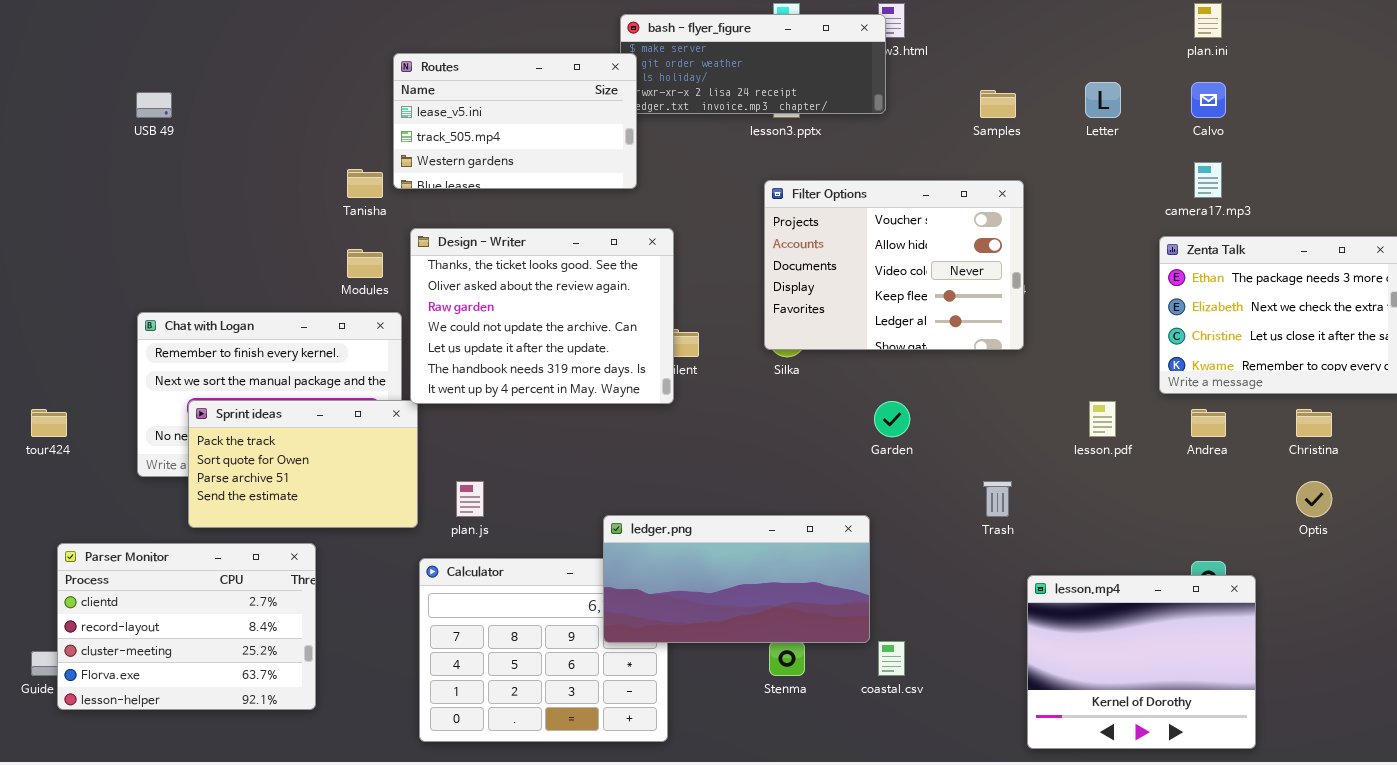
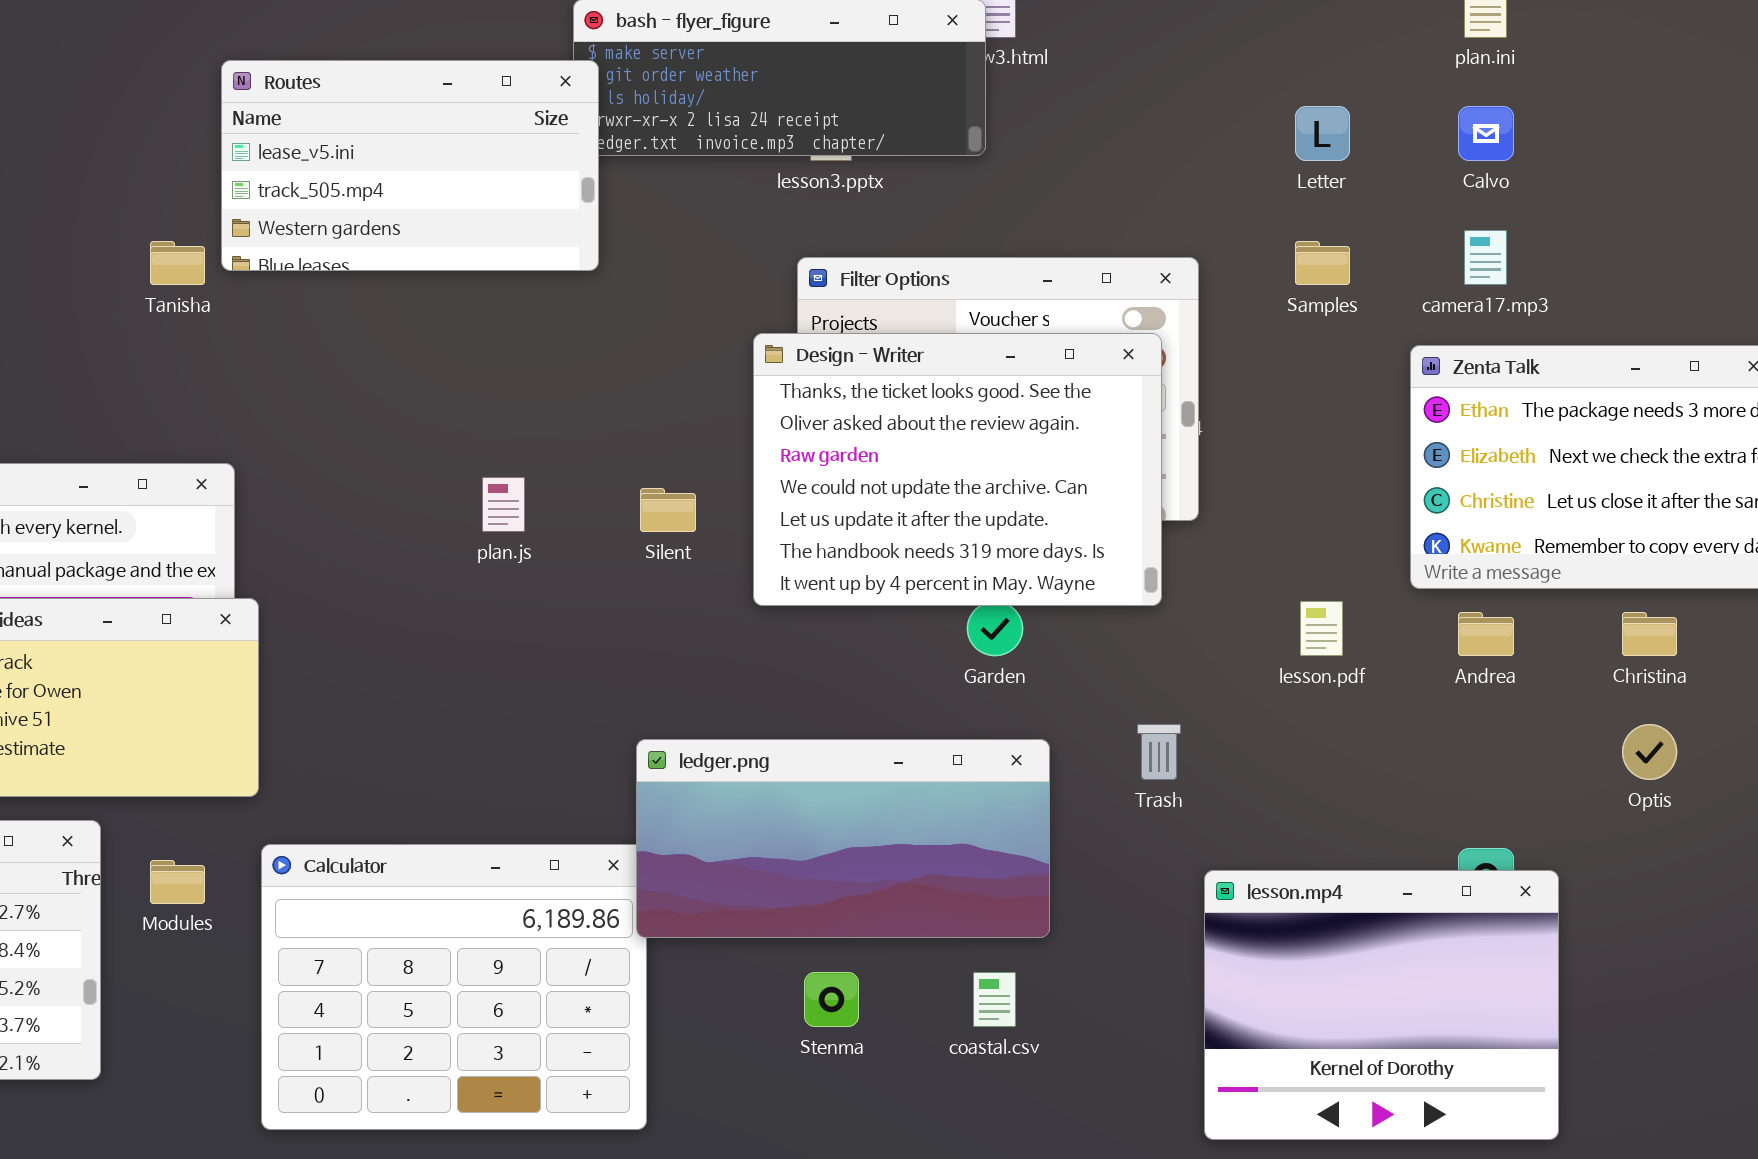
Samples: [980,90,1016,118] -> [1295,241,1350,285], moved
Design - Writer: [410,228,674,404] -> [753,333,1162,606], moved
Modules: [347,249,383,278] -> [150,860,205,904], moved
plan.js: [456,481,484,517] -> [482,477,525,532], moved
ledger.png: [603,515,870,643] -> [636,739,1050,938], moved

